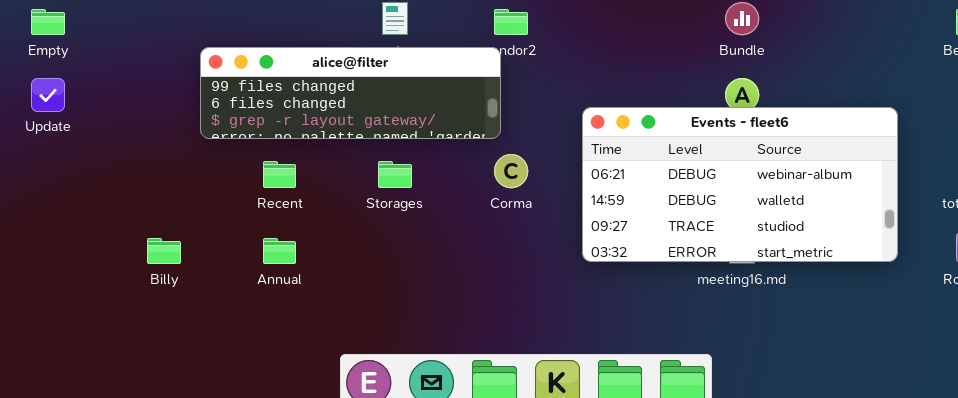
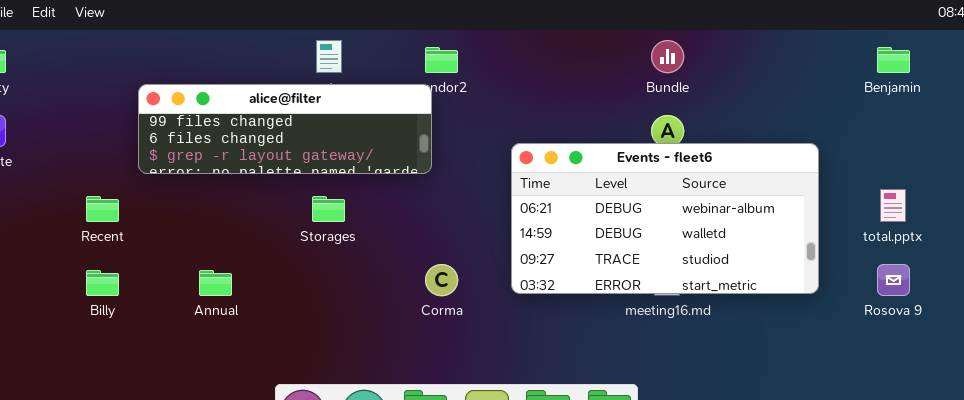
Corma: [494,154,528,188] -> [425,264,458,296], moved
Recent: [263,161,296,188] -> [86,196,119,222], moved

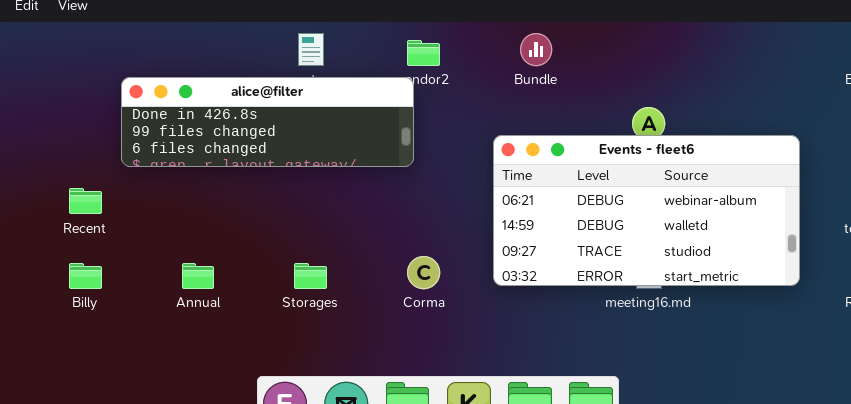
Bundle: [651,40,684,73] -> [520,33,552,66], moved
alice@filter: [138,84,432,174] -> [121,77,414,167], scrolled up 1 row
Storages: [312,196,345,222] -> [294,263,327,289], moved

